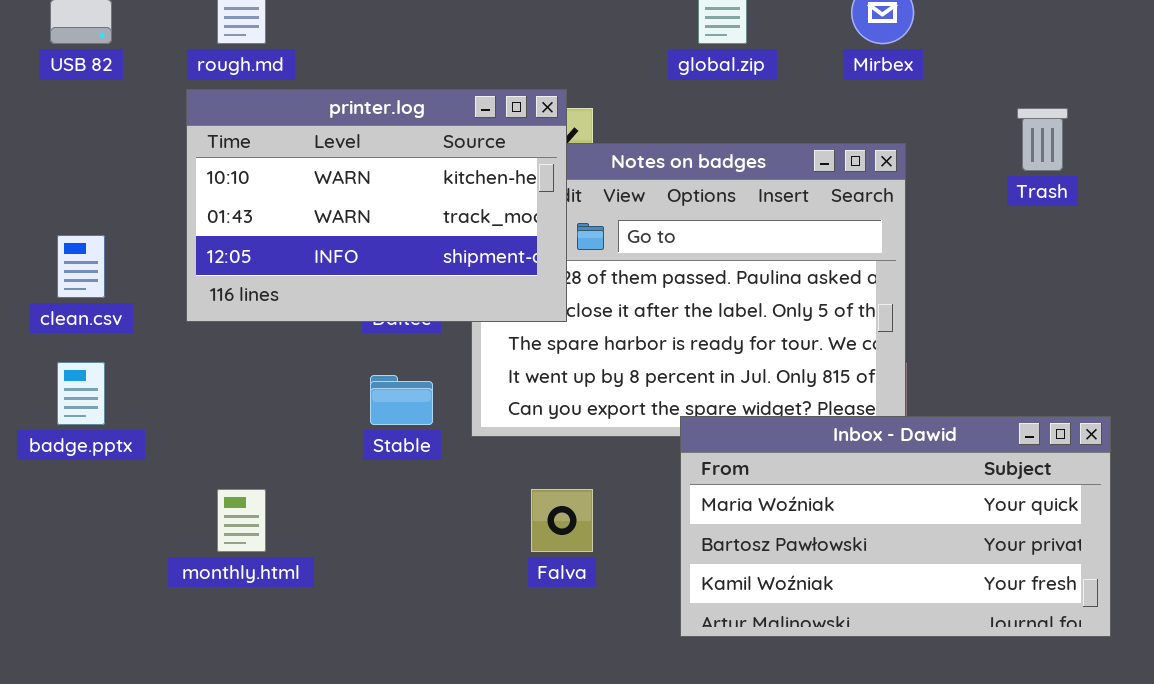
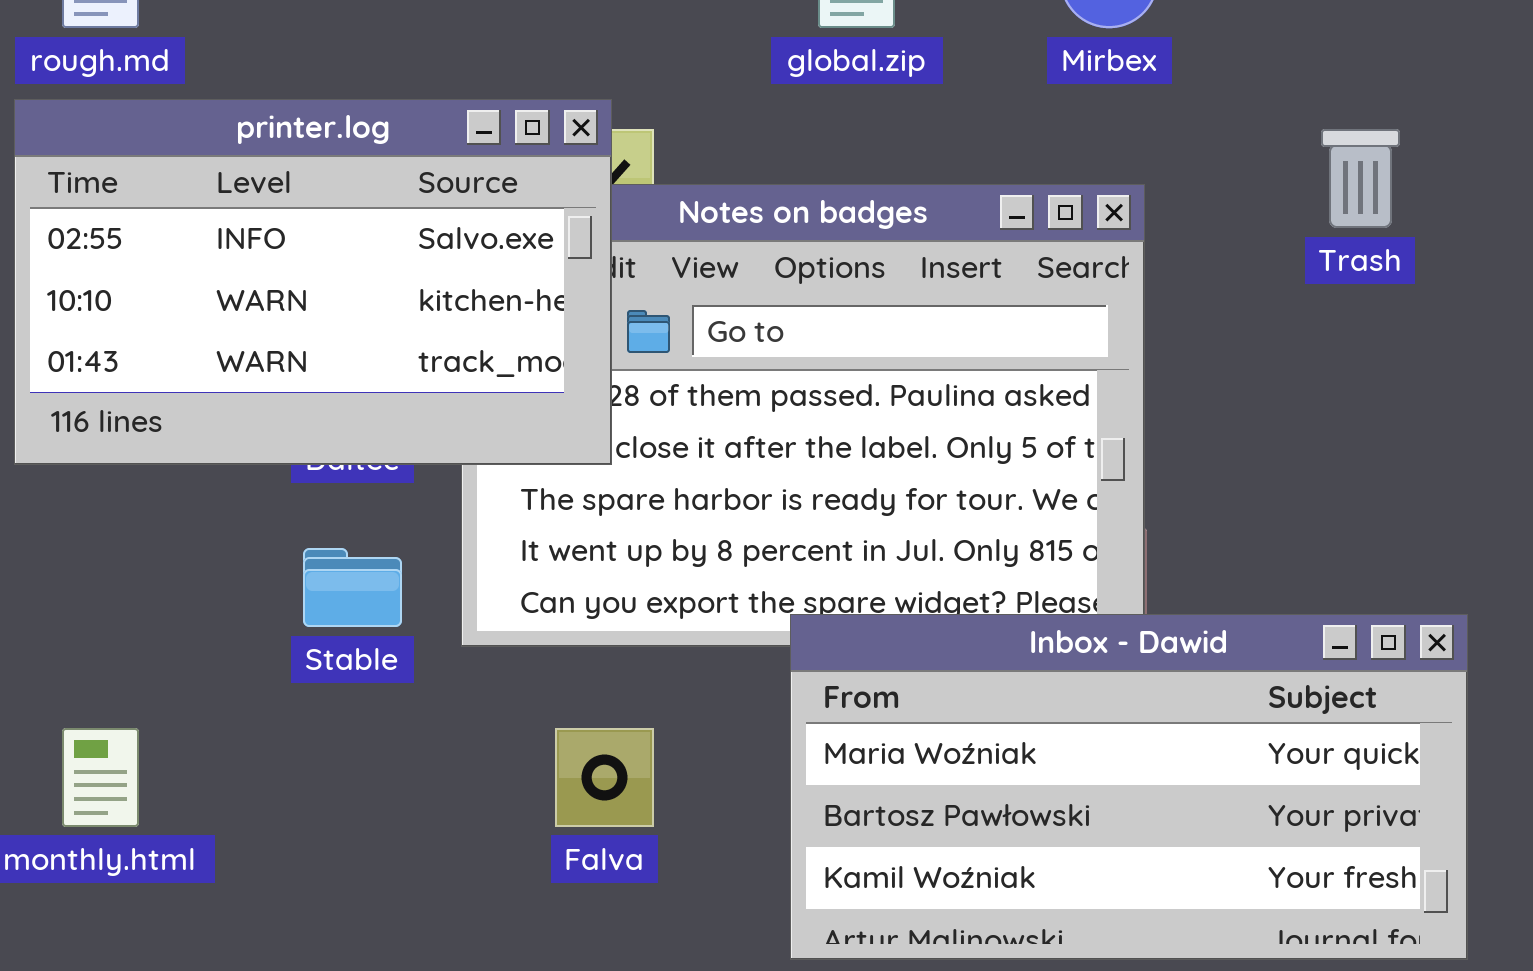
printer.log: [186,89,567,322] -> [14,99,612,465], scrolled up 1 row

